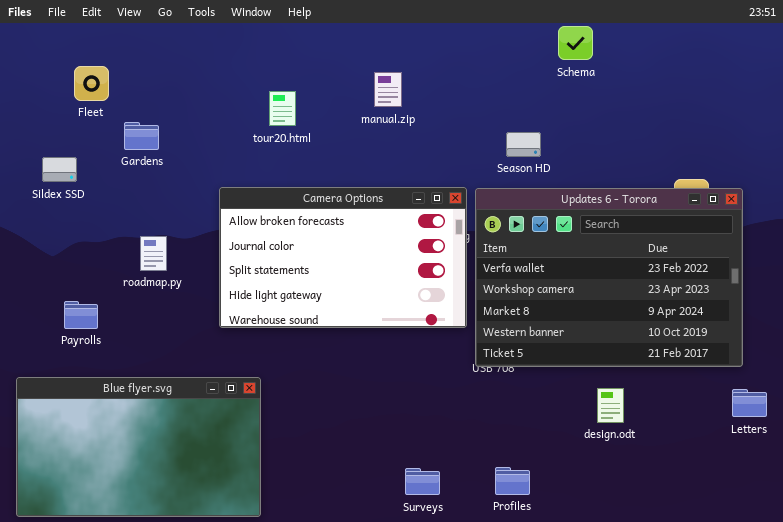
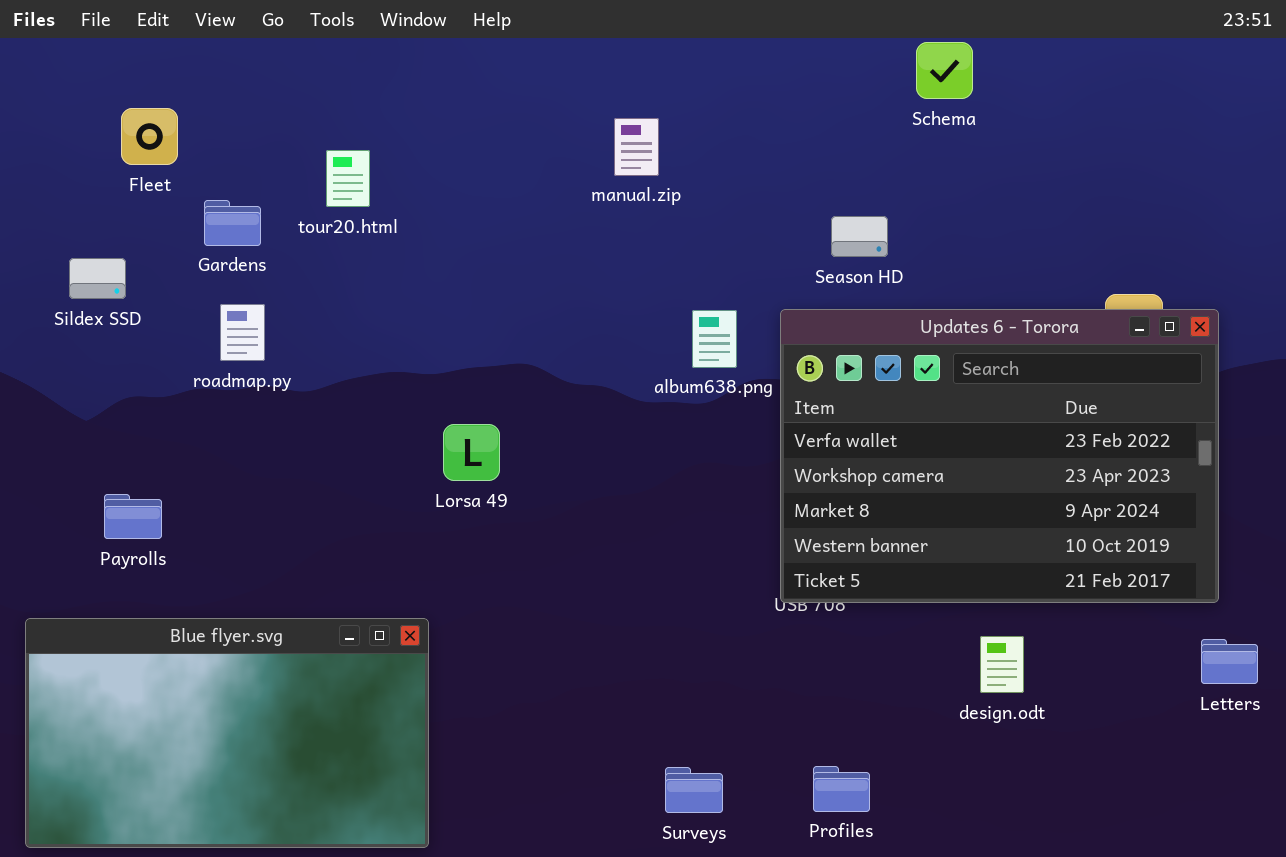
tour20.html: [269,91,296,126] -> [326,150,370,207], moved
Camera Options: [219,187,467,328] -> none, closed
roadmap.py: [140,236,167,271] -> [220,304,265,361], moved

